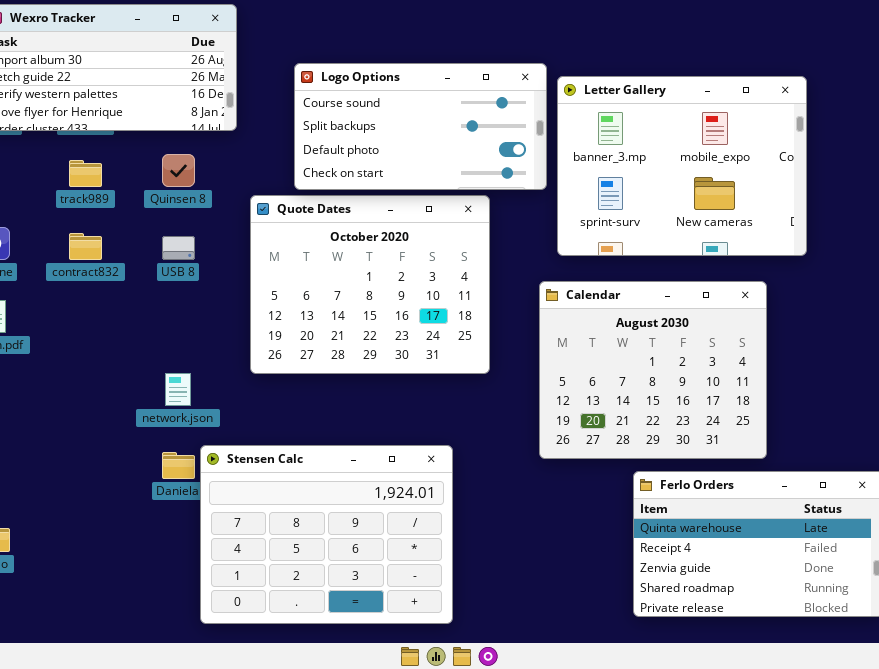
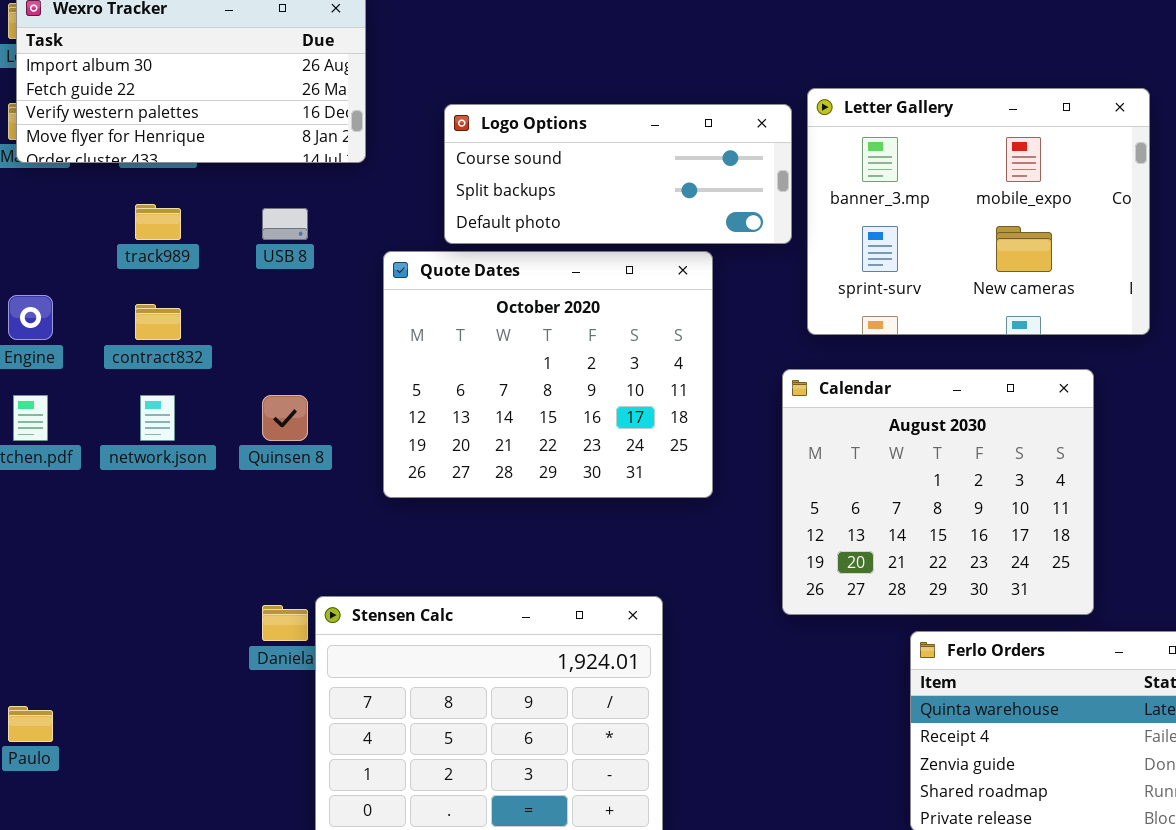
Logo Options: [294,63,547,190] -> [444,104,792,244], resized
Quinsen 8: [162,154,195,187] -> [262,395,308,441], moved
USB 8: [162,236,195,260] -> [262,208,308,240], moved
network.json: [165,373,191,406] -> [140,395,175,441], moved

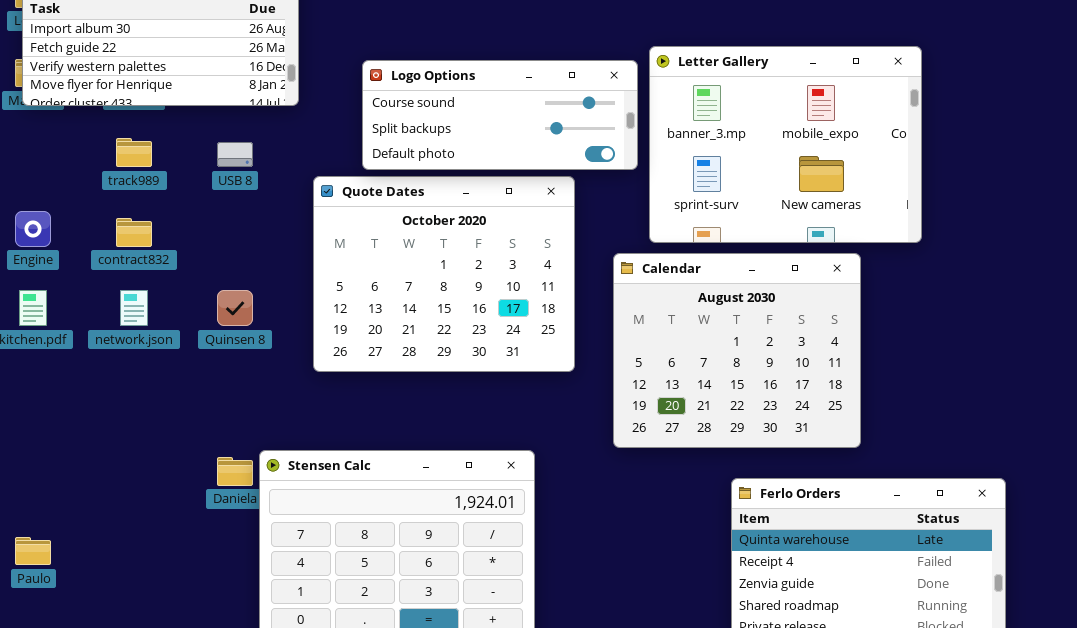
Calendar: [782,369,1094,615] -> [613,253,861,448], moved

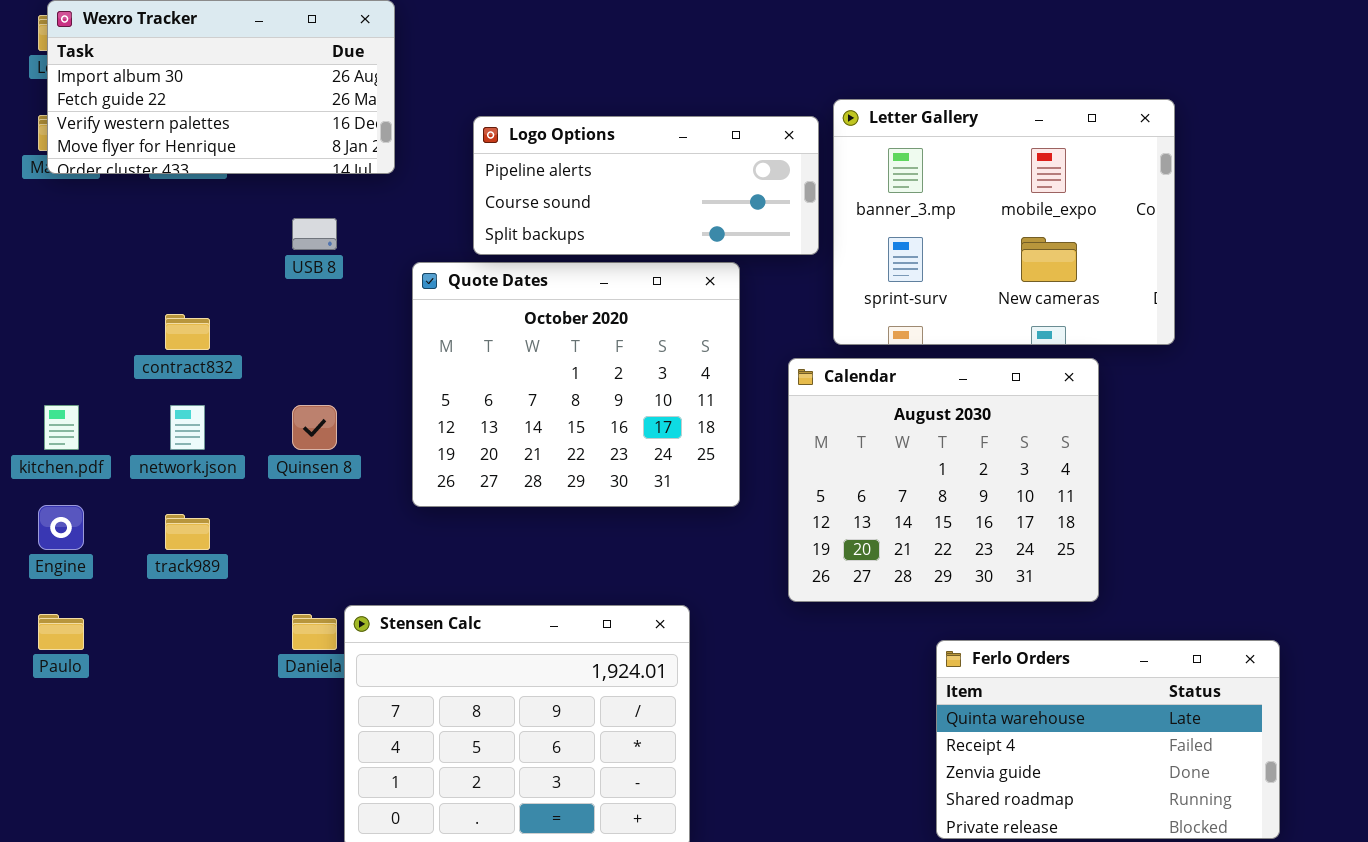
Logo Options: [362,60,638,170] -> [473,116,819,255], scrolled up 1 row
track989: [116,138,152,167] -> [165,514,210,550], moved
Engine: [15,211,51,247] -> [38,505,84,550], moved
Paulo: [15,537,51,565] -> [38,614,84,650], moved

